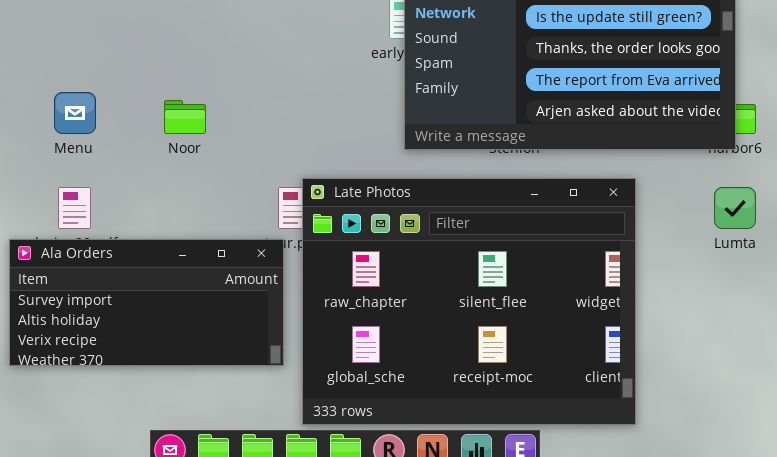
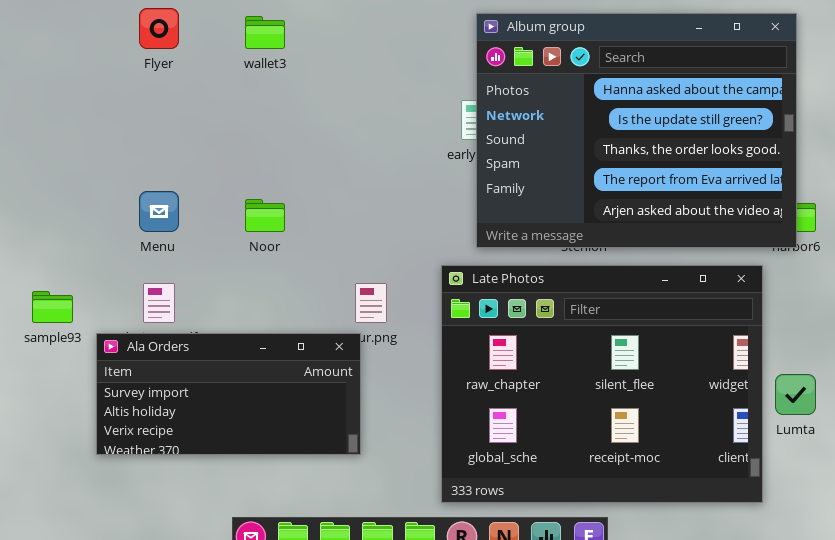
Late Photos: [302,178,636,425] -> [441,265,763,503], moved
Lumta: [714,187,756,229] -> [775,374,816,415], moved

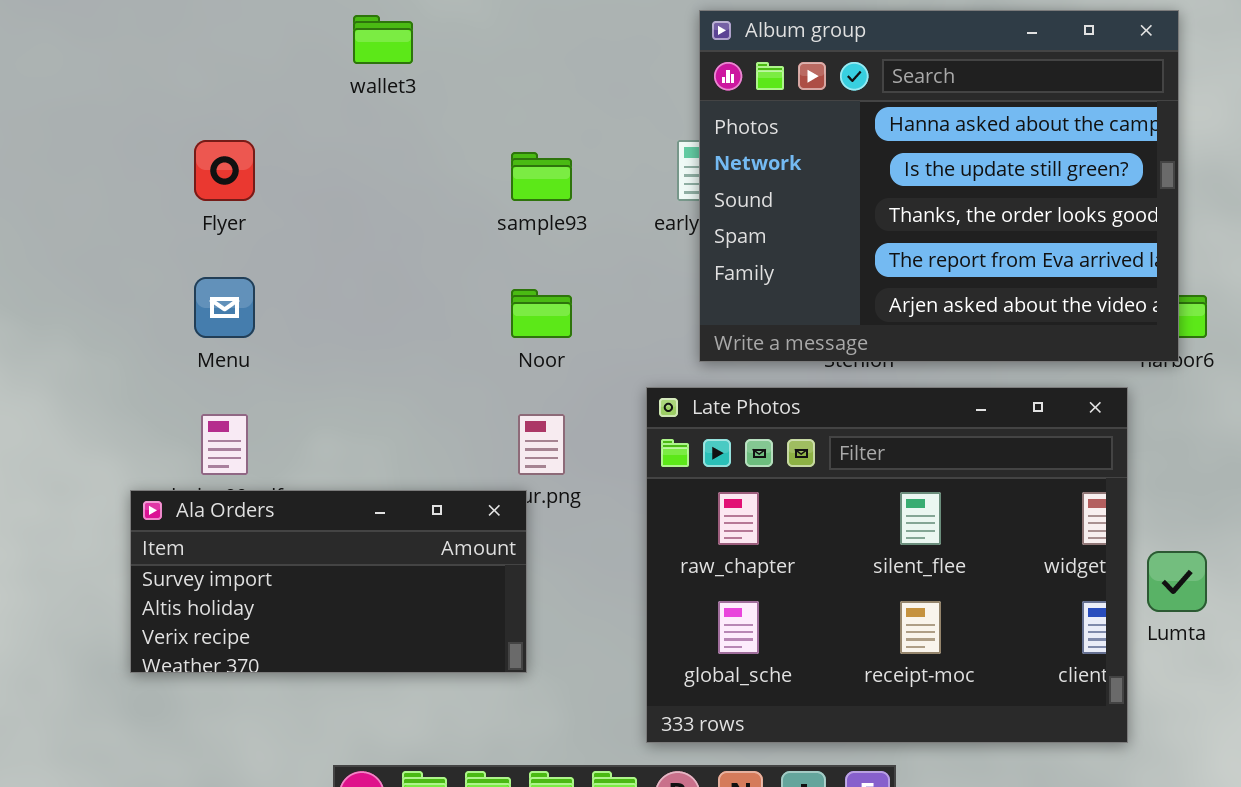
Flyer: [139,8,179,49] -> [194,140,255,201], moved
Noor: [245,199,285,232] -> [511,289,572,338], moved
sample93: [32,291,73,323] -> [511,152,572,201], moved

